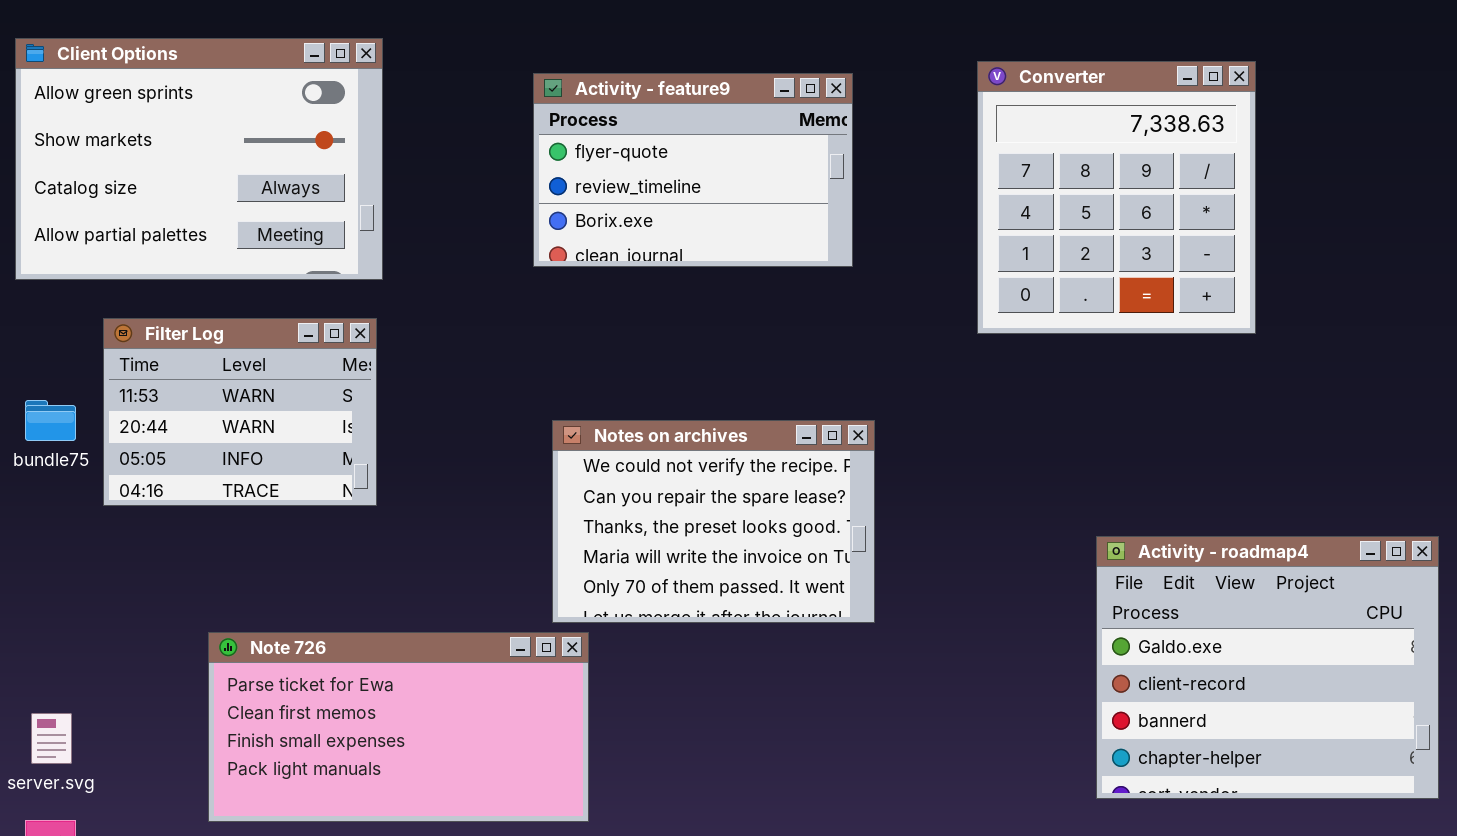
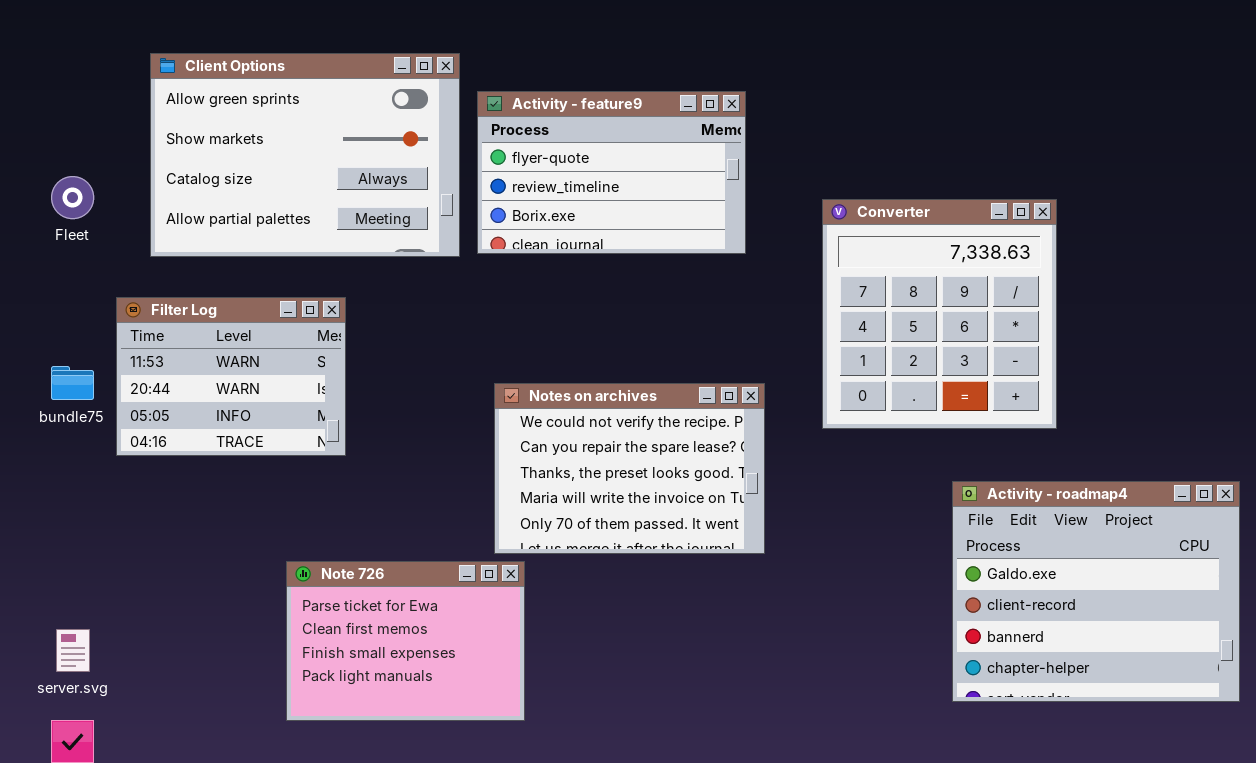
Client Options: [15,38,383,280] -> [150,53,460,257], moved
Converter: [977,61,1256,334] -> [822,199,1057,429], moved
Note 726: [208,632,589,822] -> [286,561,525,721], resized

